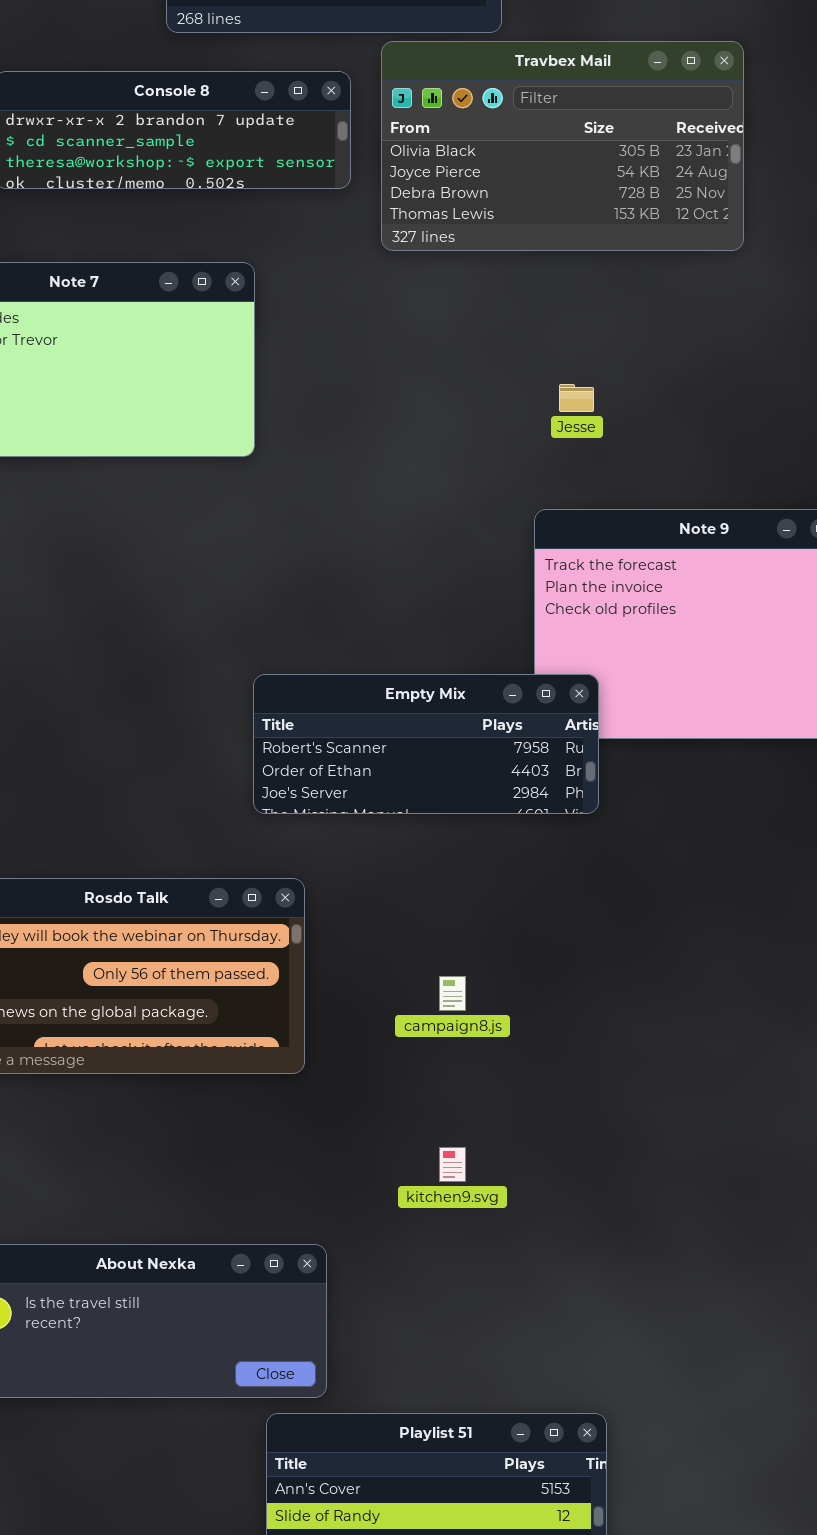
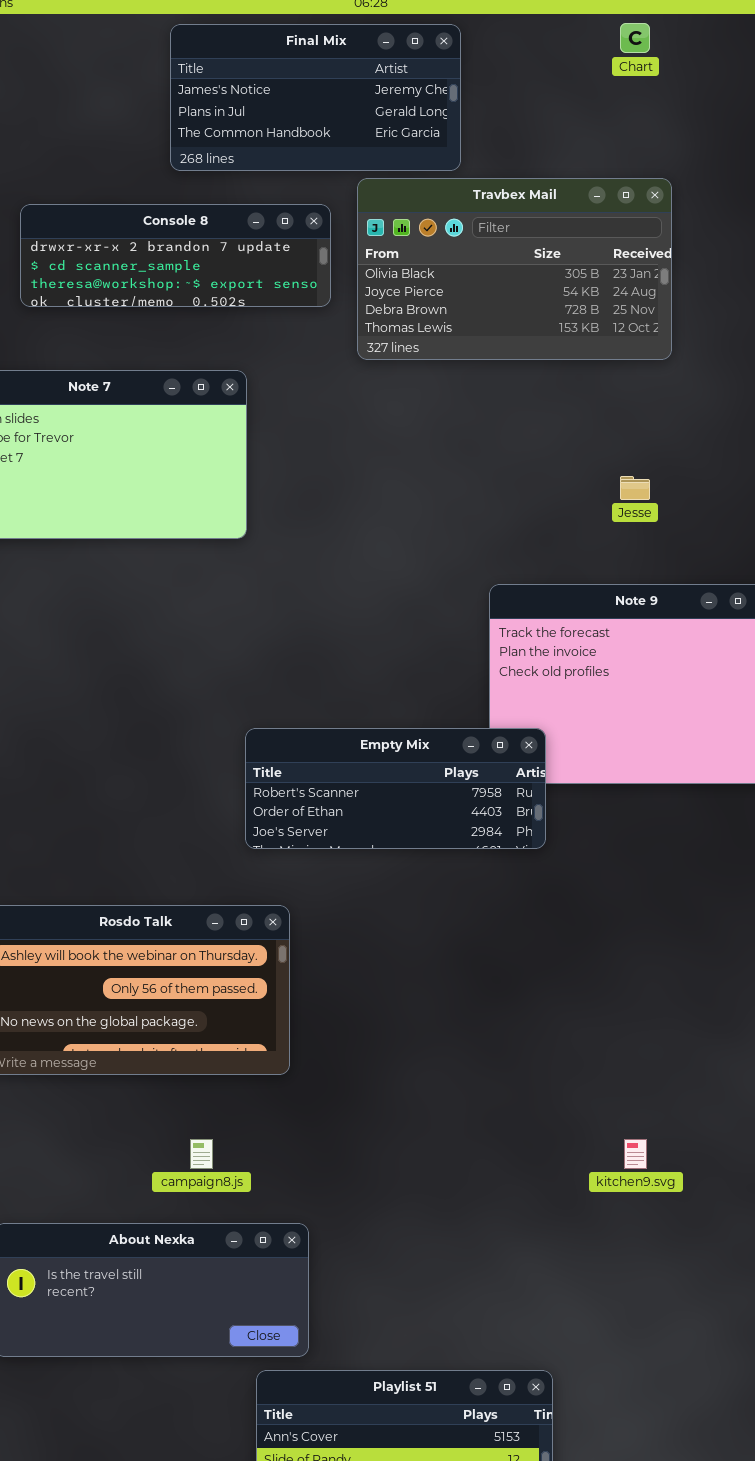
Jesse: [559,384,594,412] -> [620,476,650,500], moved
campaign8.js: [439,976,466,1011] -> [190,1139,213,1169], moved
kitchen9.svg: [439,1147,466,1182] -> [624,1139,647,1169], moved

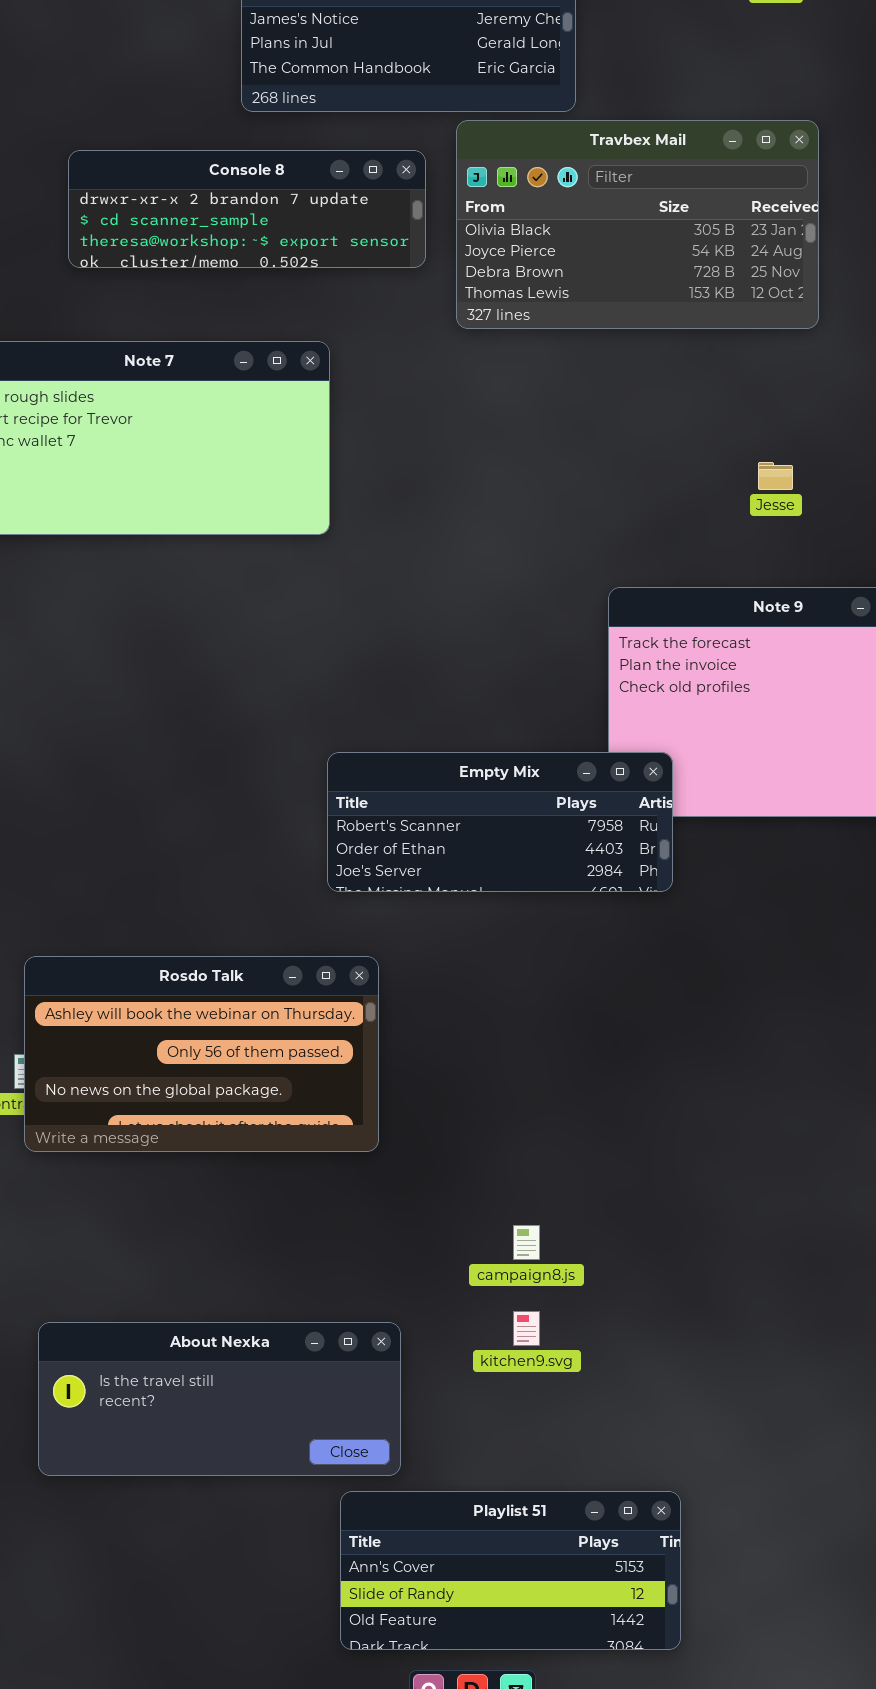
campaign8.js: [190,1139,213,1169] -> [513,1225,540,1260], moved
kitchen9.svg: [624,1139,647,1169] -> [513,1311,540,1346], moved

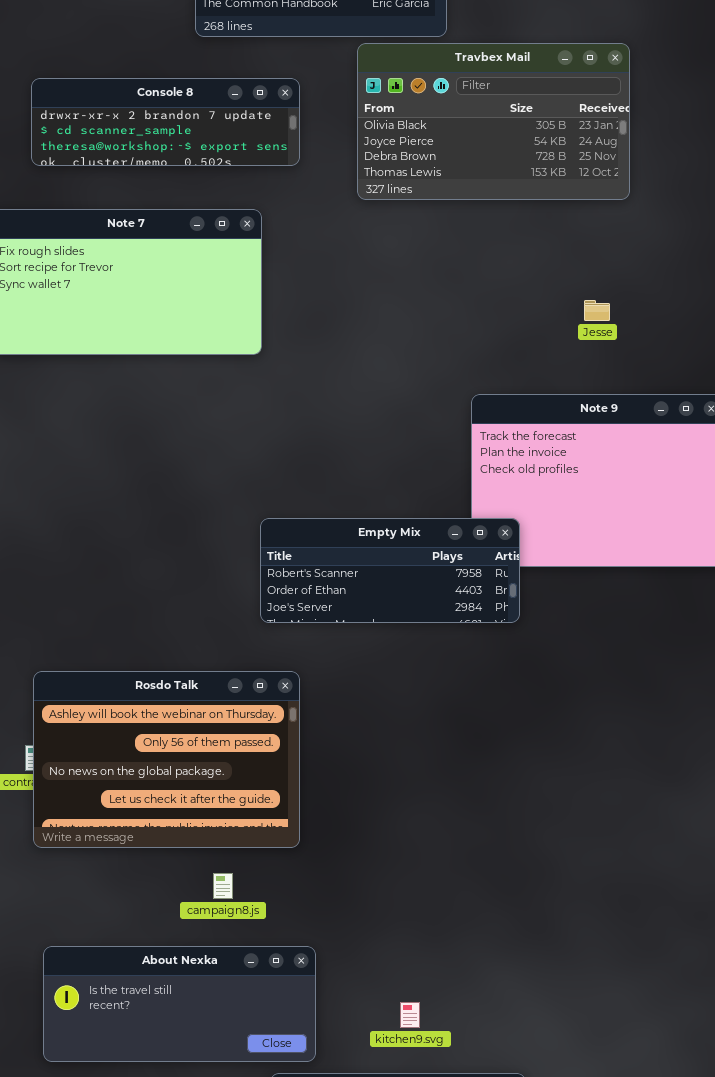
Console 8: [68,150,426,268] -> [31,78,300,166], moved
Rosdo Talk: [24,956,379,1152] -> [33,671,300,848], resized
campaign8.js: [513,1225,540,1260] -> [213,873,233,899], moved
kitchen9.svg: [513,1311,540,1346] -> [400,1002,420,1028], moved

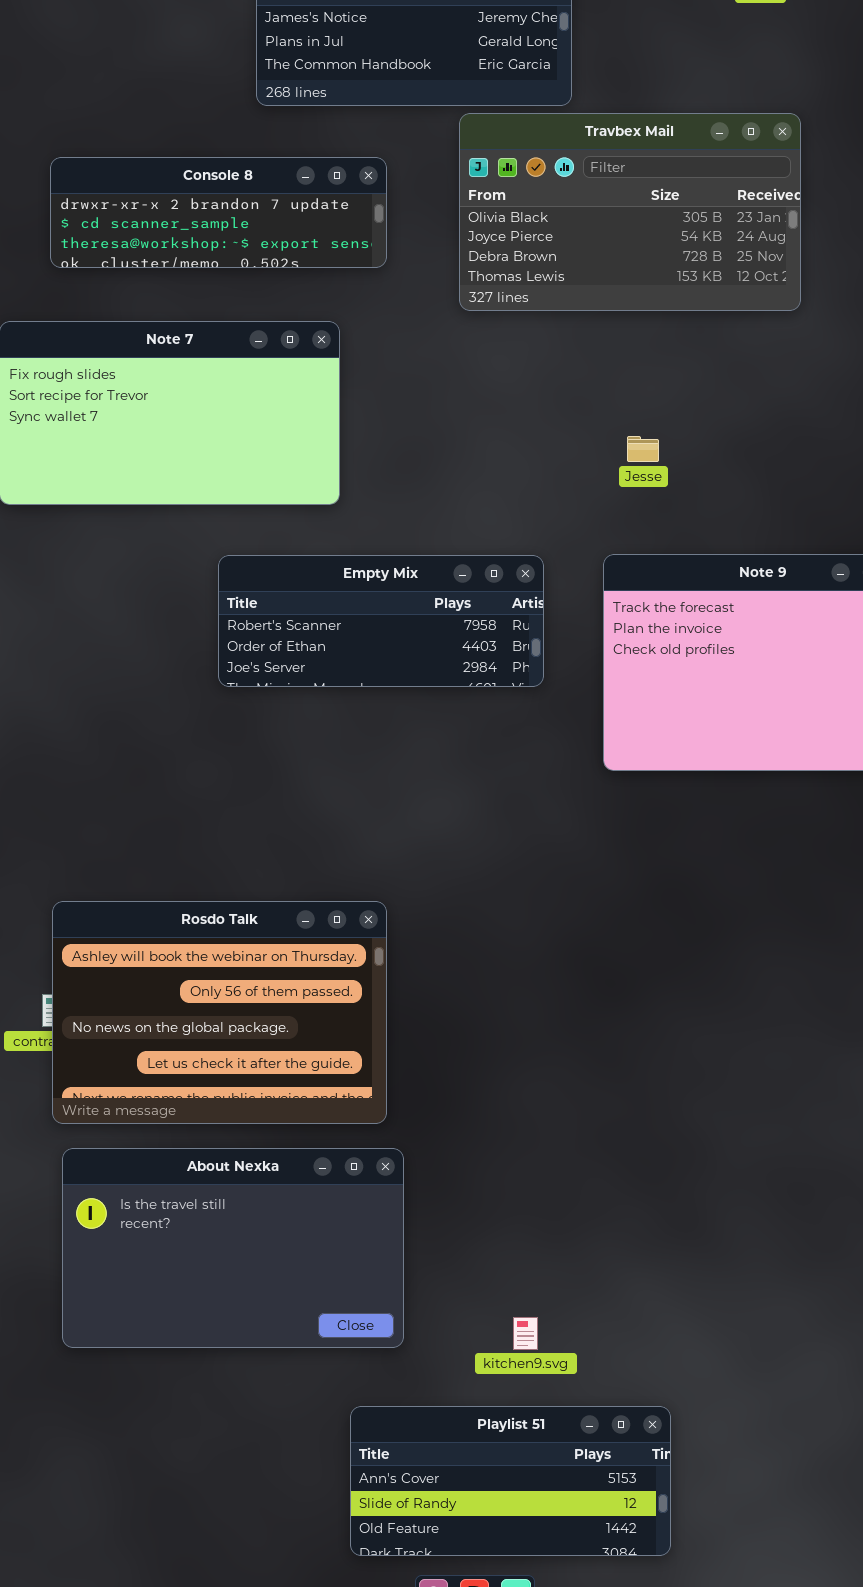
Jesse: [584,300,610,321] -> [627,436,659,462], moved
Empty Mix: [260,518,520,623] -> [218,555,544,687], moved
About Nexka: [43,946,316,1062] -> [62,1148,404,1348], moved, resized

